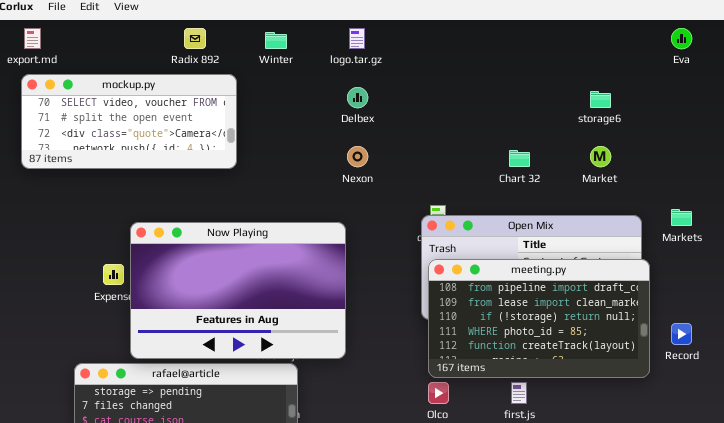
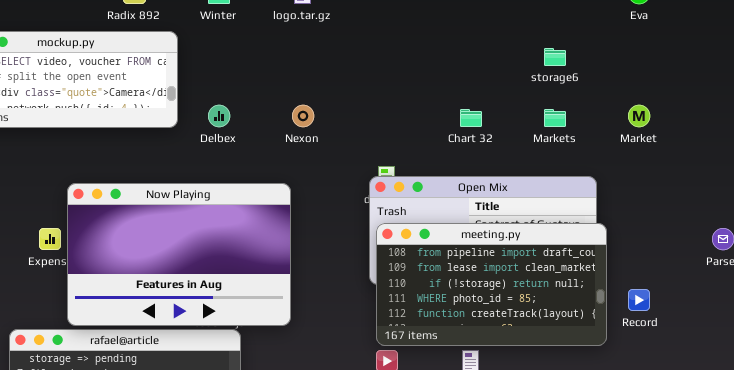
Delbex: [347,87,368,108] -> [208,105,230,127], moved
Market: [590,146,611,167] -> [628,105,650,127], moved
Markets: [671,209,692,226] -> [544,109,566,127], moved

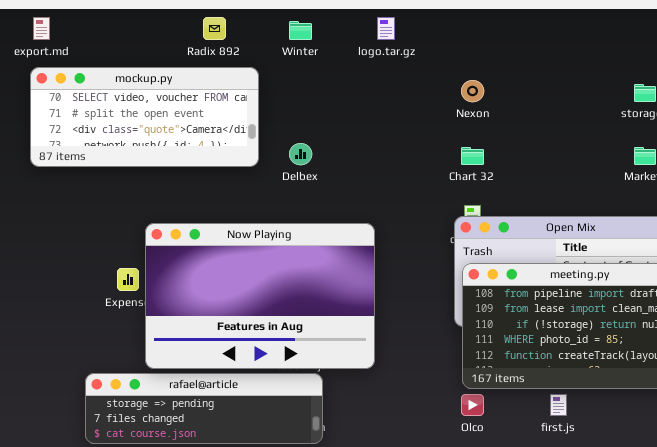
Nexon: [292,105,314,127] -> [461,80,484,102], moved
Chart 32: [460,109,482,127] -> [461,147,484,165], moved

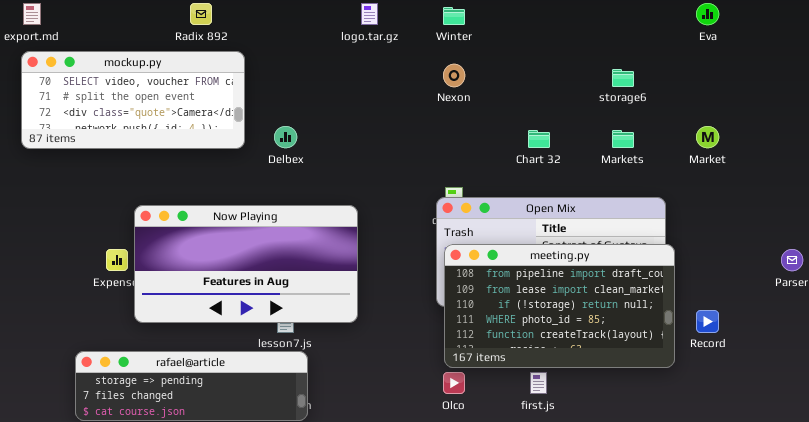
Winter: [289,21,312,40] -> [443,7,465,25], moved
Chart 32: [461,147,484,165] -> [528,130,550,148], moved
Now Playing: [145,223,375,369] -> [134,205,358,323], resized

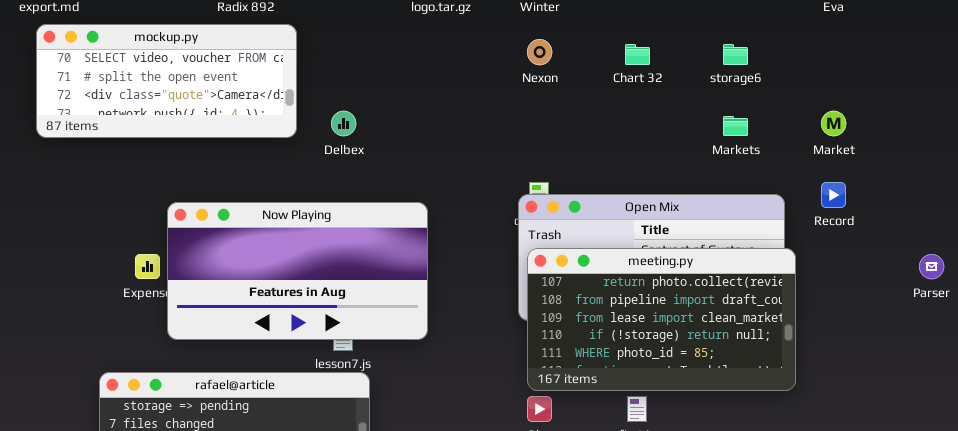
Chart 32: [528,130,550,148] -> [625,44,650,65], moved
meeting.py: [444,244,675,368] -> [527,248,796,391], scrolled up 1 row
Record: [696,310,719,333] -> [821,182,846,208], moved

